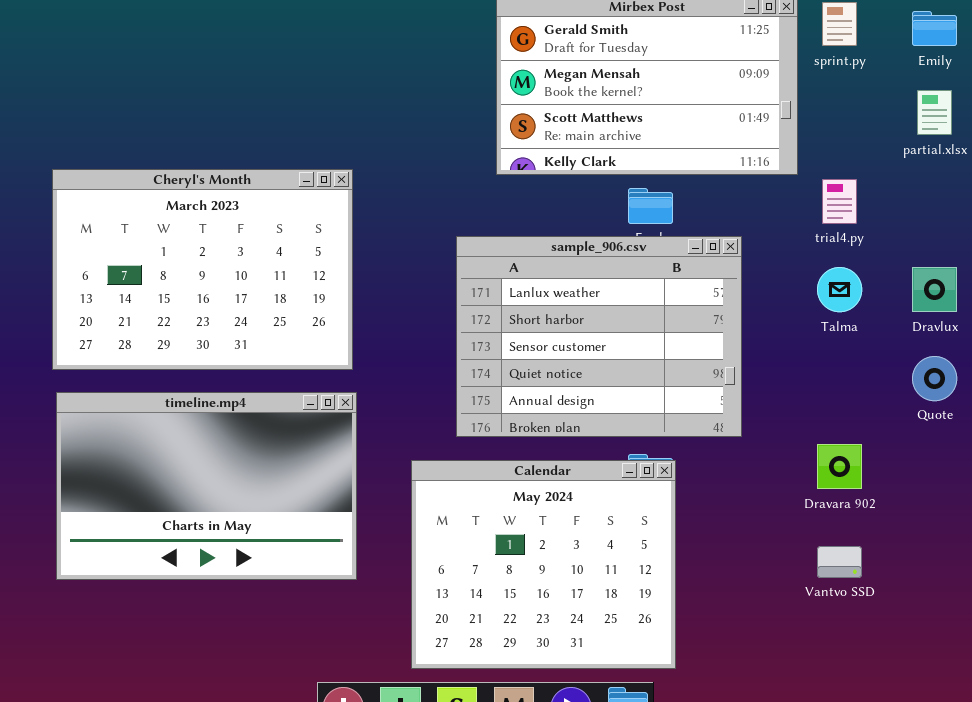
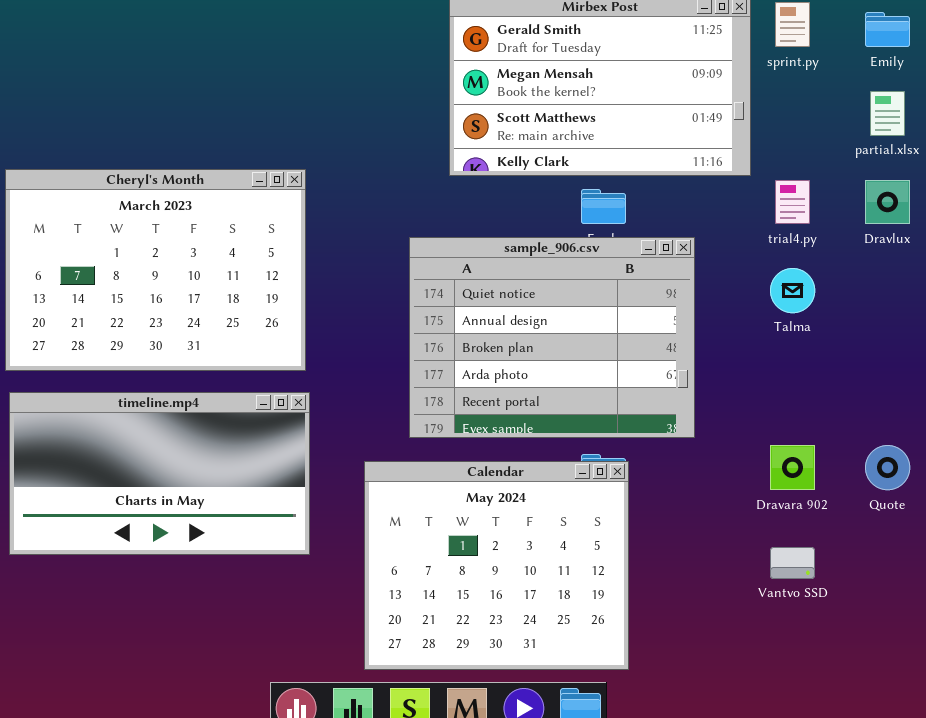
sample_906.csv: [456,236,742,437] -> [409,237,695,438], scrolled down 3 rows
Dravlux: [912,267,957,312] -> [865,180,910,224], moved
Quote: [912,356,957,401] -> [865,445,910,490], moved
timeline.mp4: [56,392,357,580] -> [9,392,310,555], resized

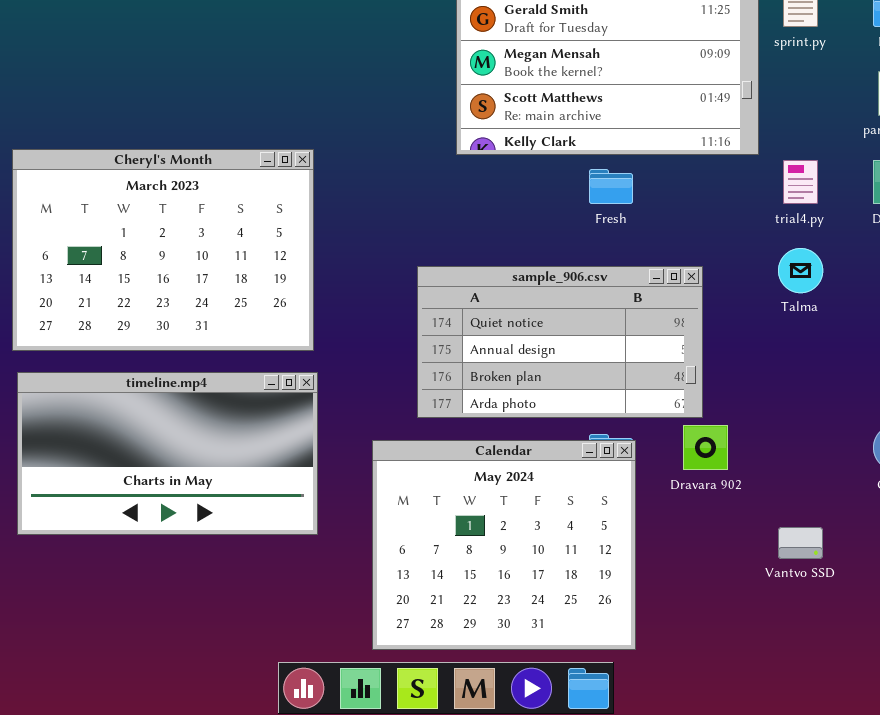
sample_906.csv: [409,237,695,438] -> [417,266,703,418], resized
Dravara 902: [770,445,815,490] -> [683,425,728,470], moved

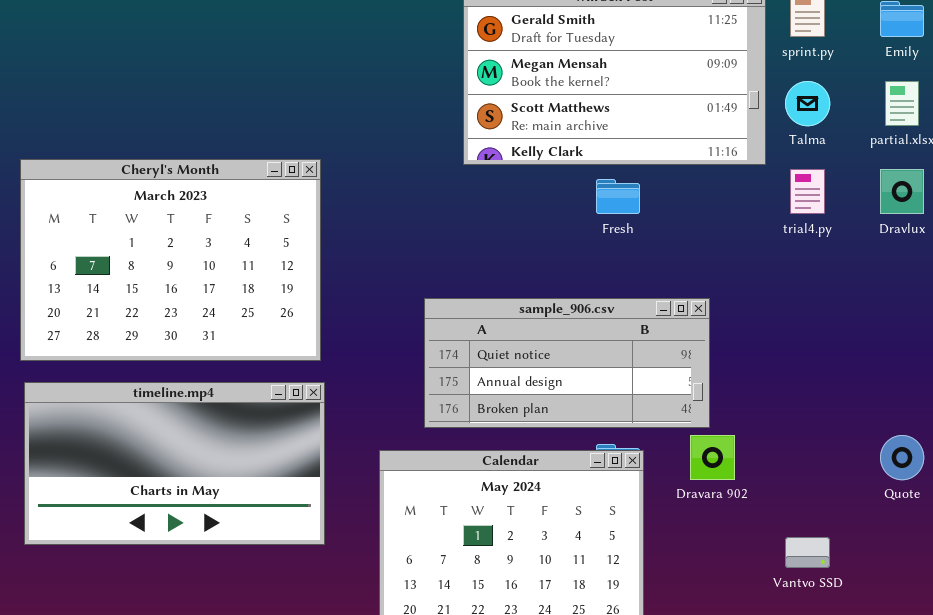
Talma: [778,248,823,293] -> [785,81,830,126], moved
sample_906.csv: [417,266,703,418] -> [424,298,710,428], resized

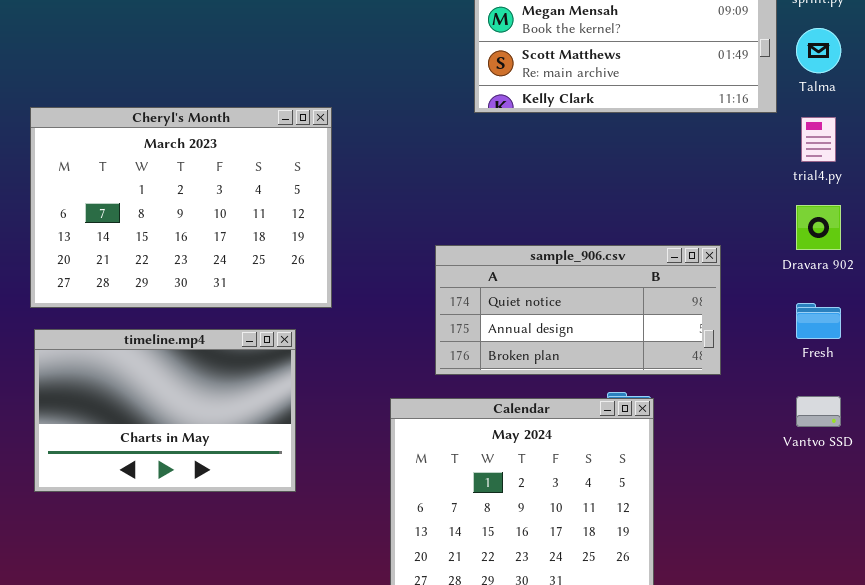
Fresh: [596,179,640,214] -> [796,303,841,339], moved
timeline.mp4: [24,382,325,545] -> [34,329,296,492], resized
Dravara 902: [690,435,735,480] -> [796,205,841,250], moved
Vantvo SSD: [785,537,830,568] -> [796,396,841,427], moved

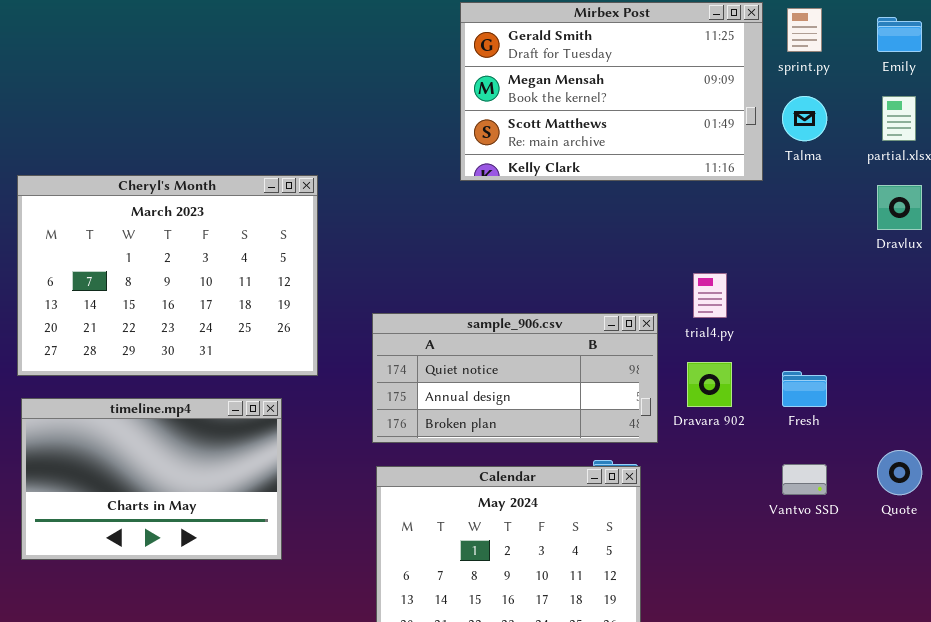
trial4.py: [801,117,836,162] -> [693,273,727,318], moved
Dravara 902: [796,205,841,250] -> [687,362,732,407], moved
sample_906.csv: [435,245,721,375] -> [372,313,658,443], moved

